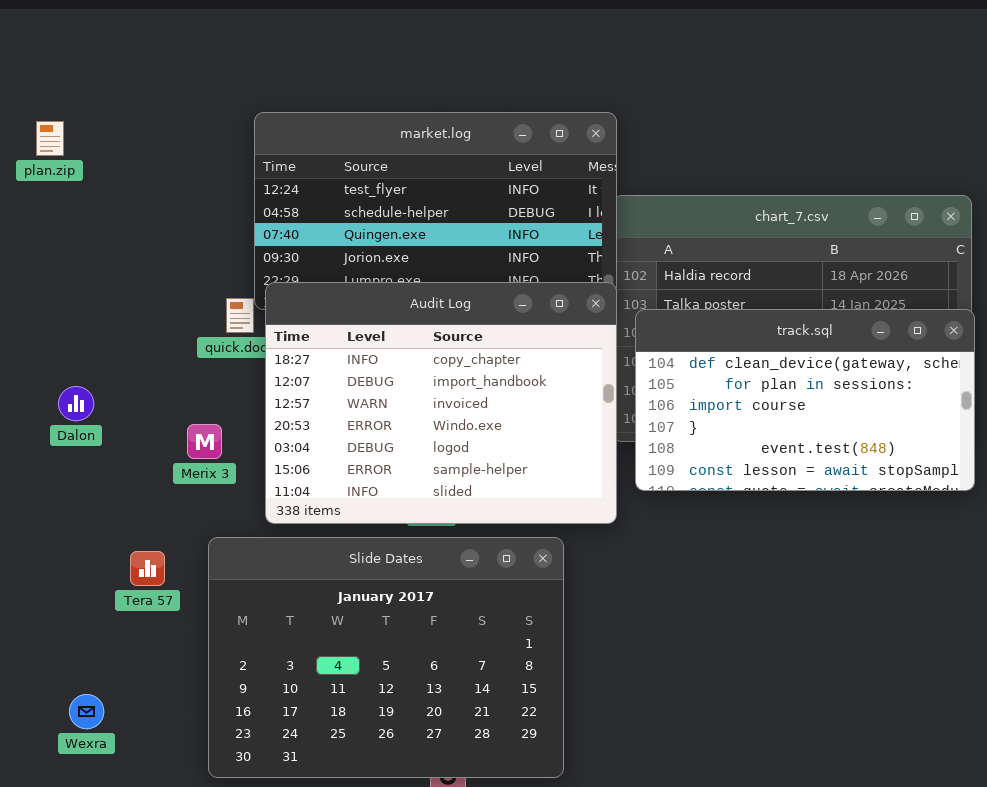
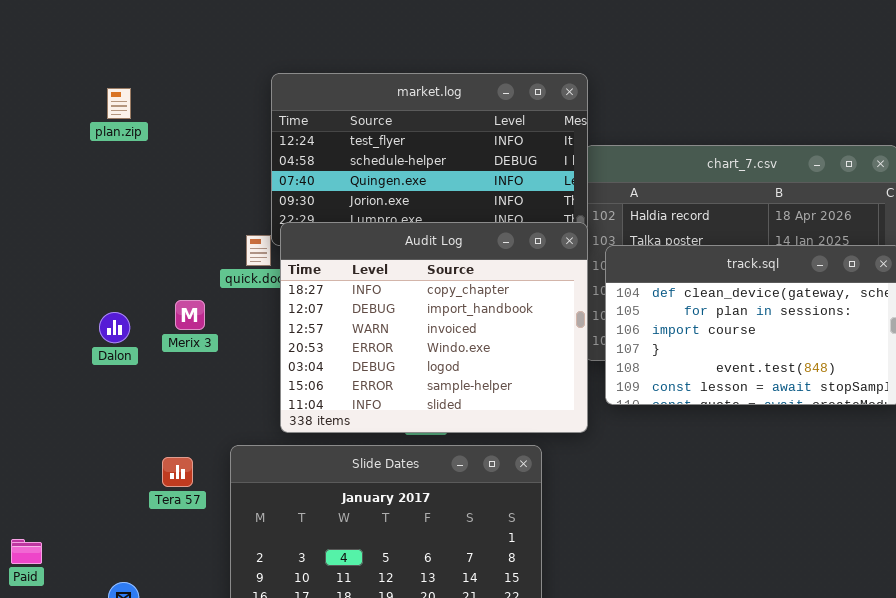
plan.zip: [36,121,64,156] -> [107,88,131,119], moved
Merix 3: [187,424,222,459] -> [175,300,205,330], moved

